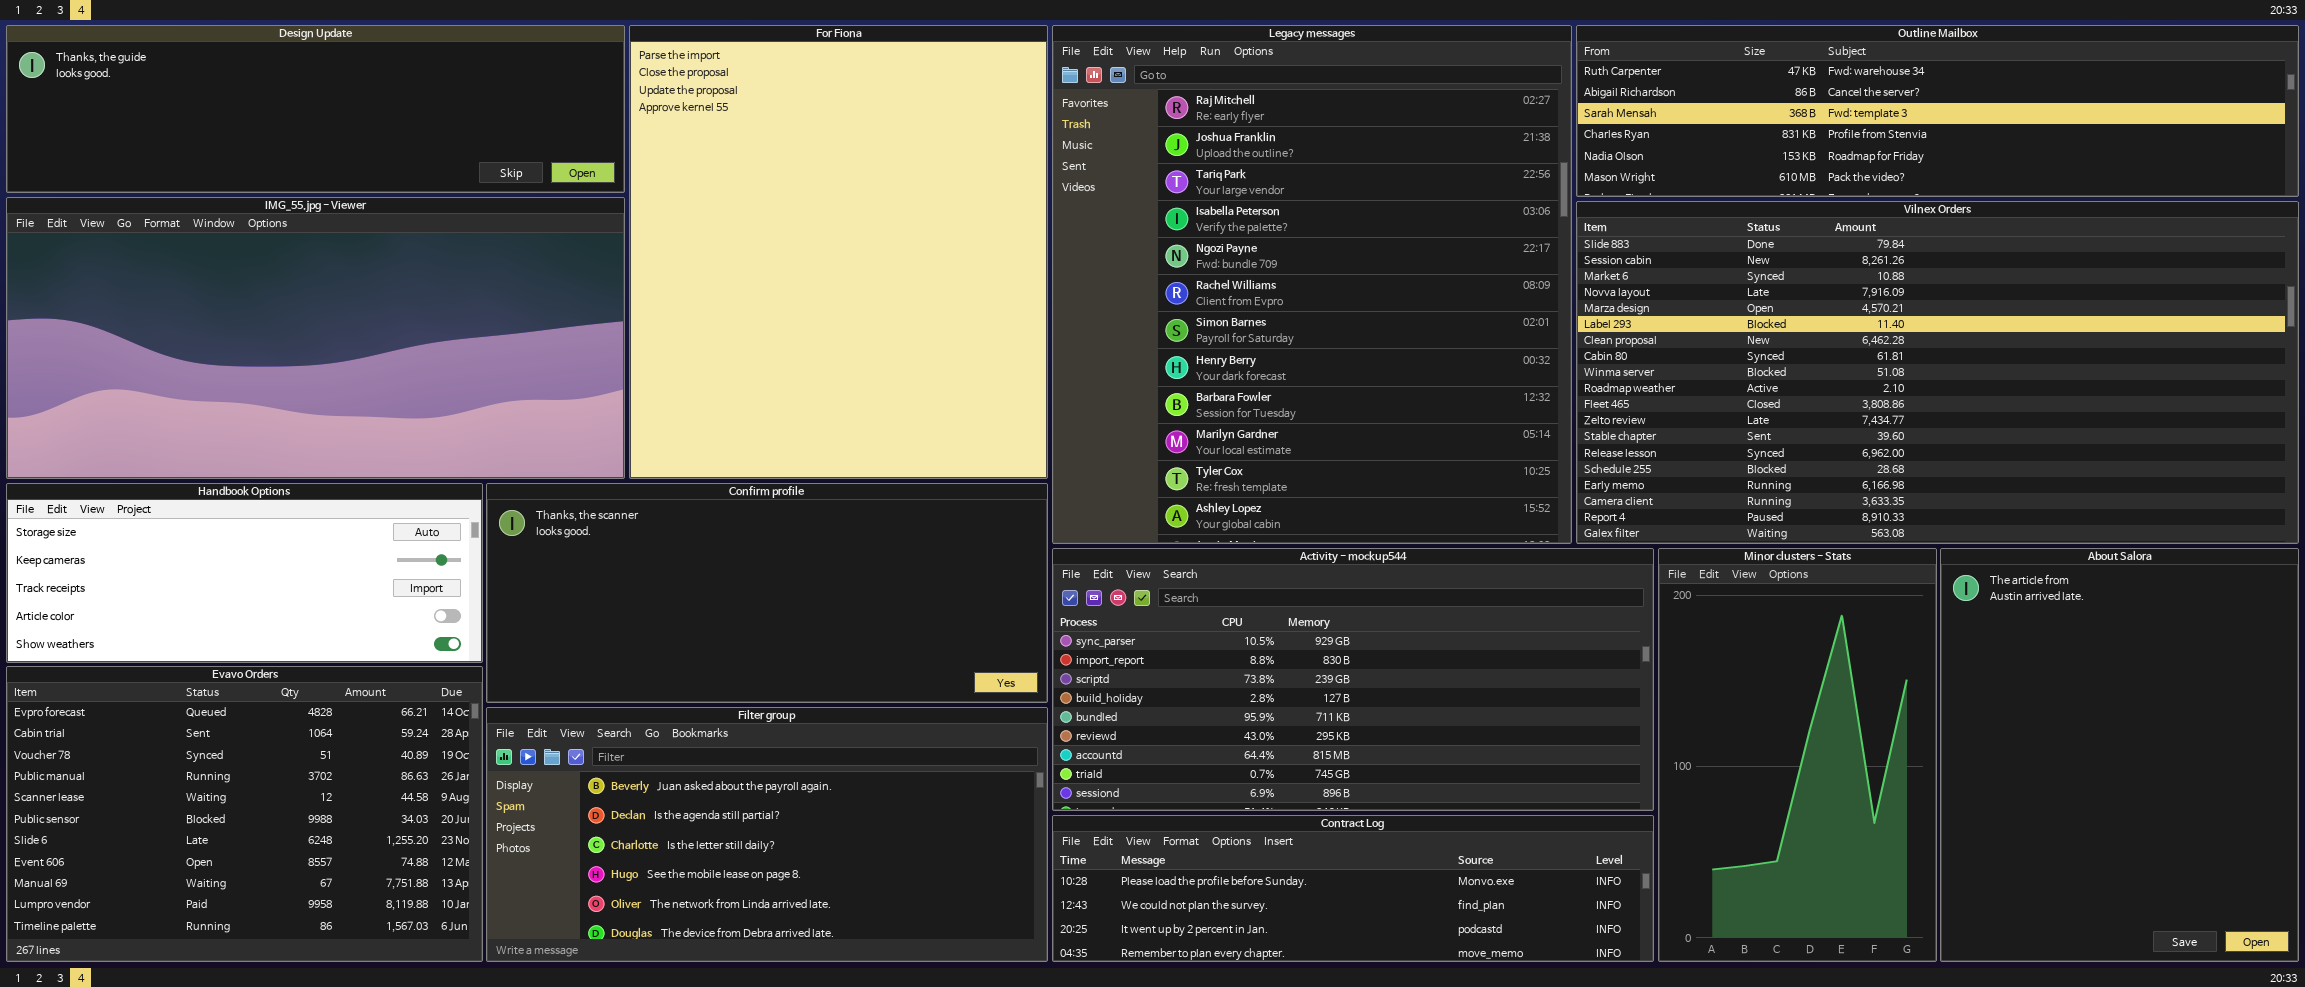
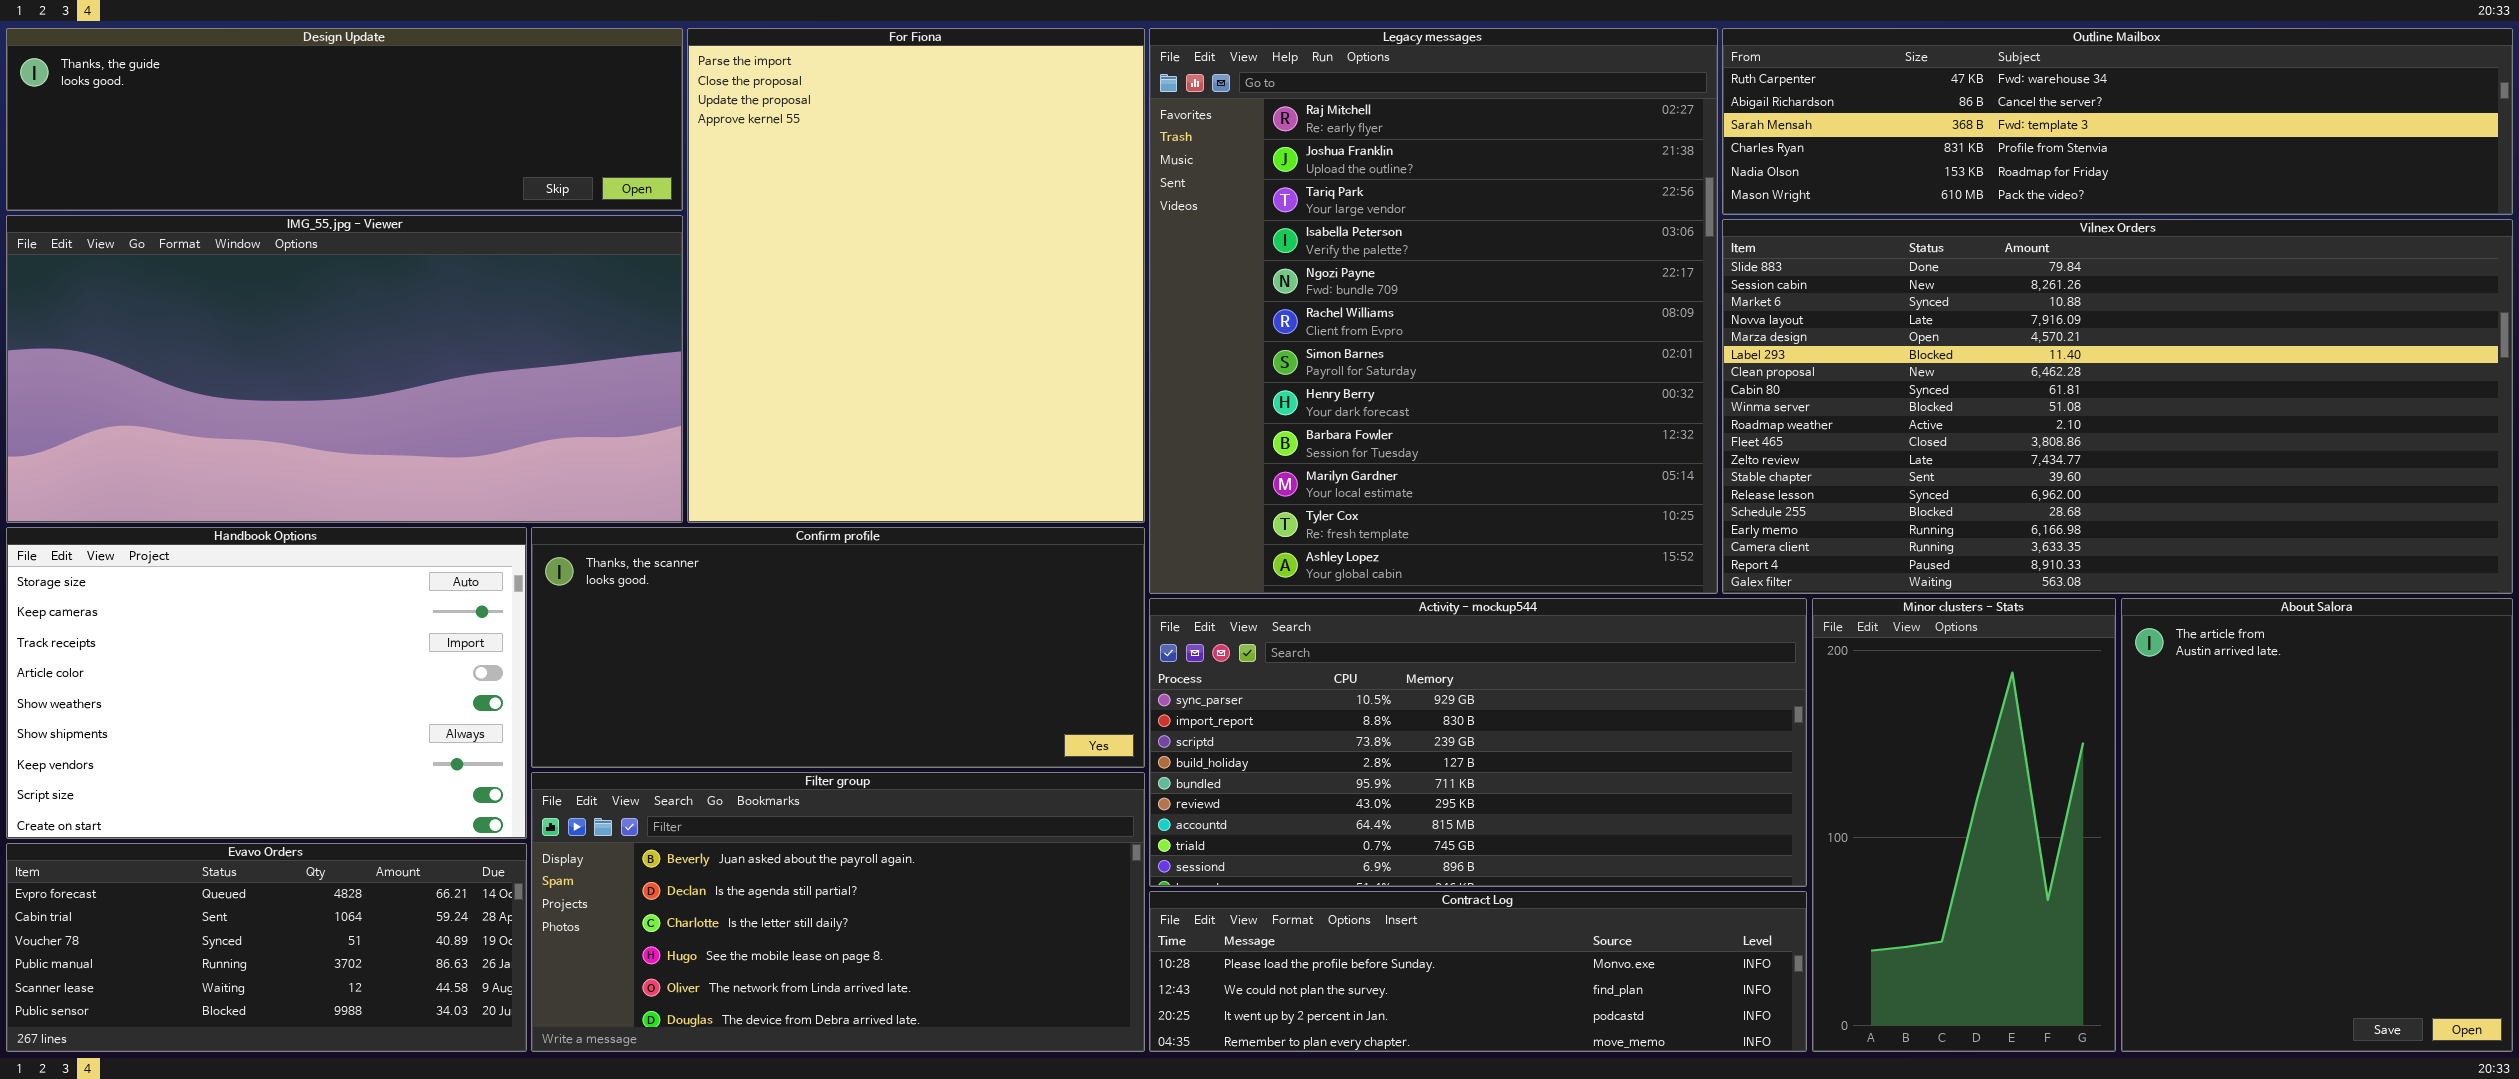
Handbook Options: [6,483,483,663] -> [6,527,527,839], resized
Evavo Orders: [6,666,483,962] -> [6,843,527,1052], resized

